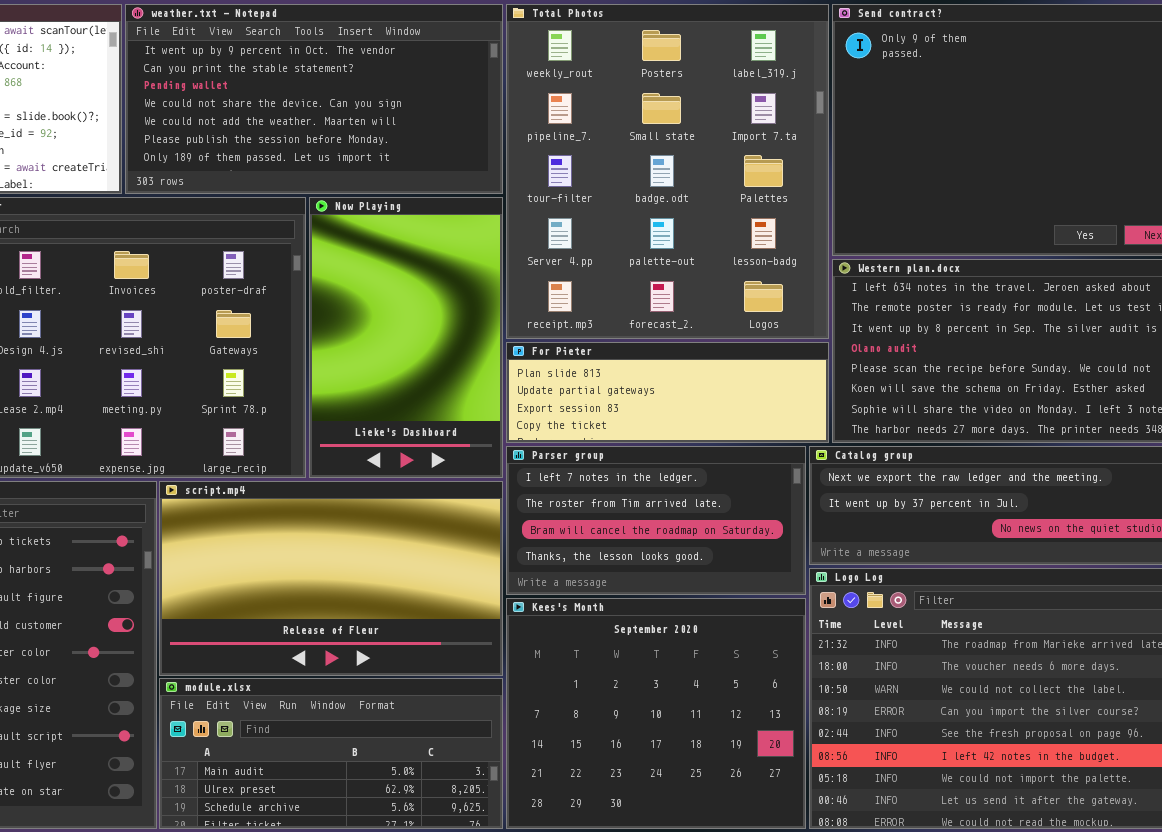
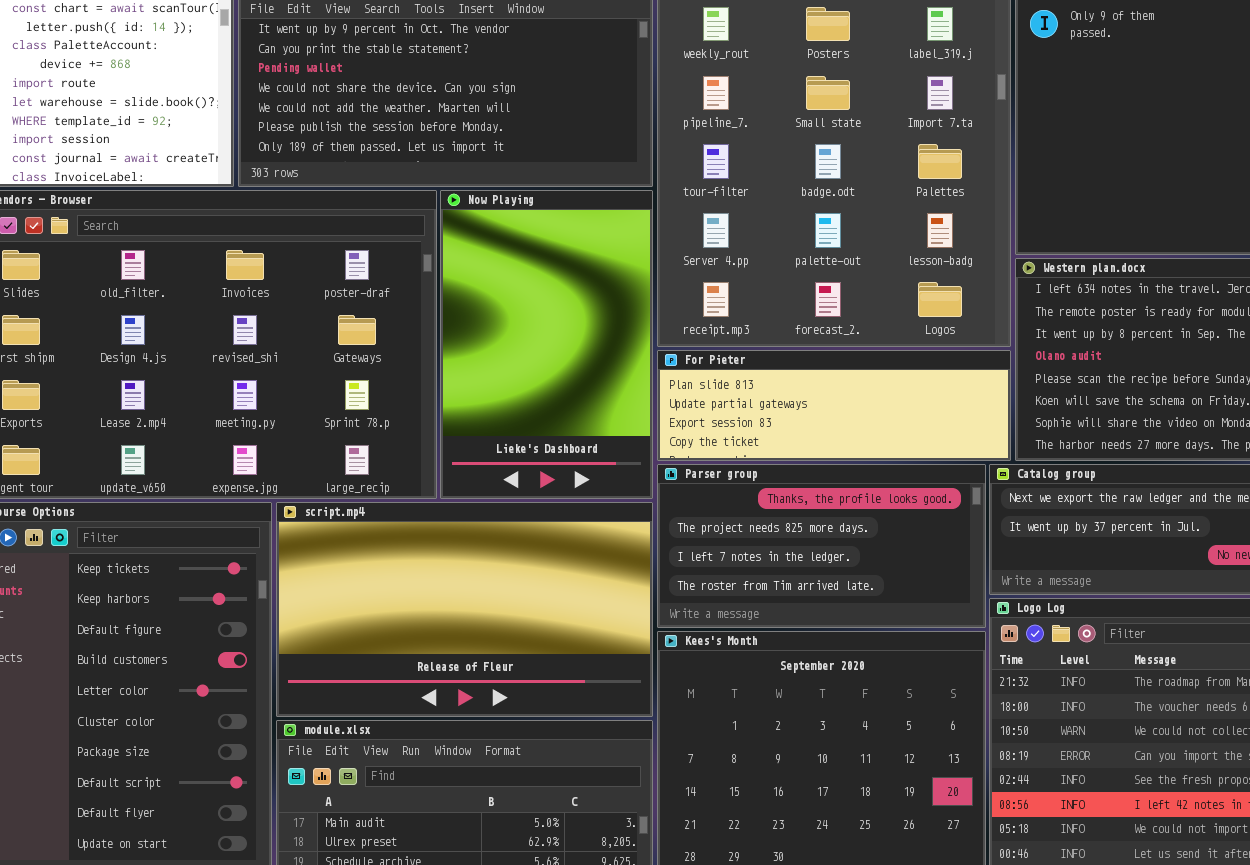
Parser group: [506,446,806,595] -> [657,464,986,628], scrolled up 2 rows

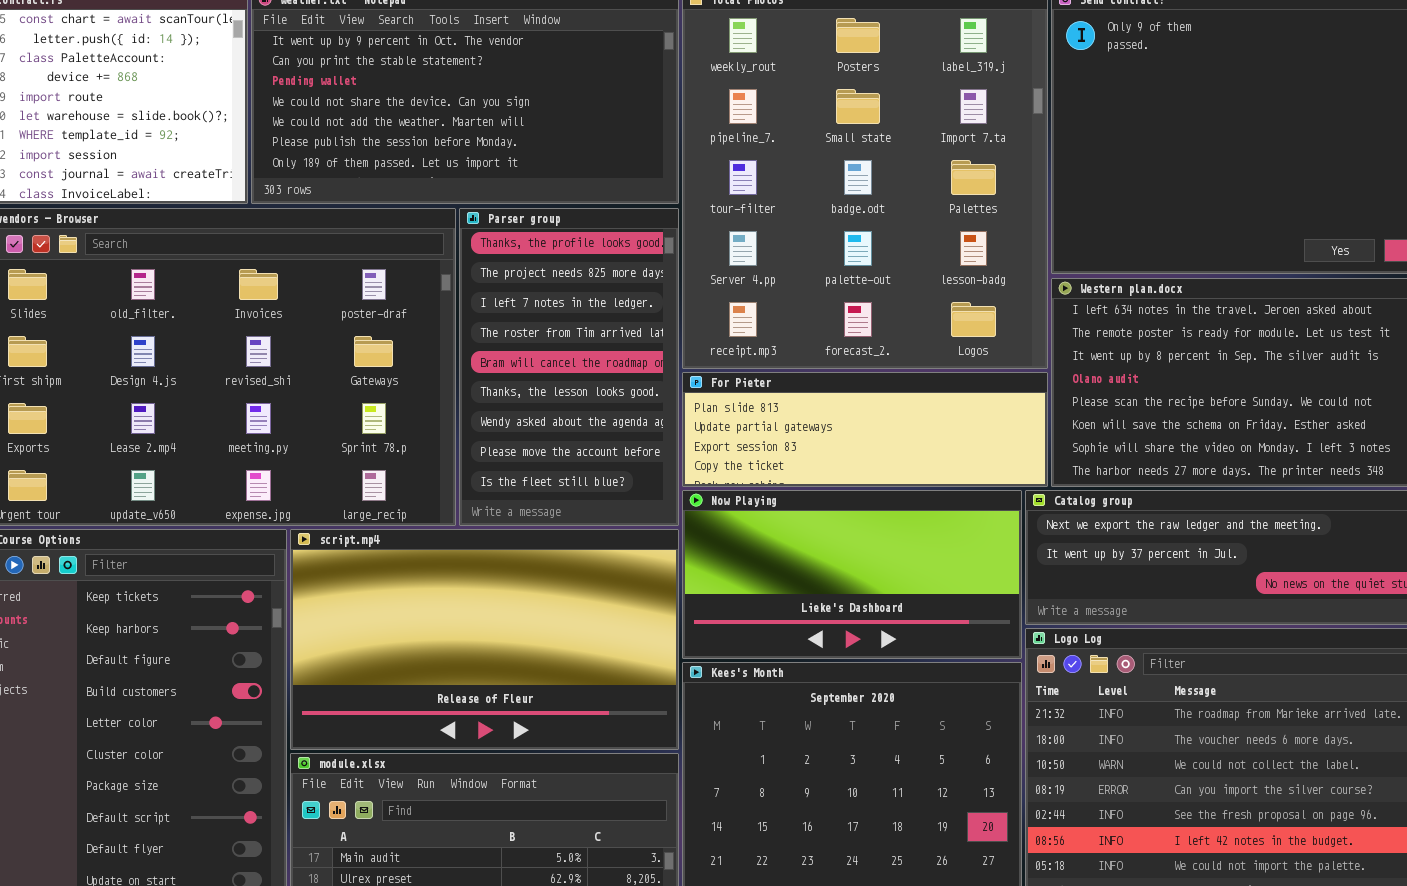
Now Playing: [440,190,653,499] -> [682,490,1022,659], moved, resized
Parser group: [657,464,986,628] -> [459,208,679,526], moved, resized

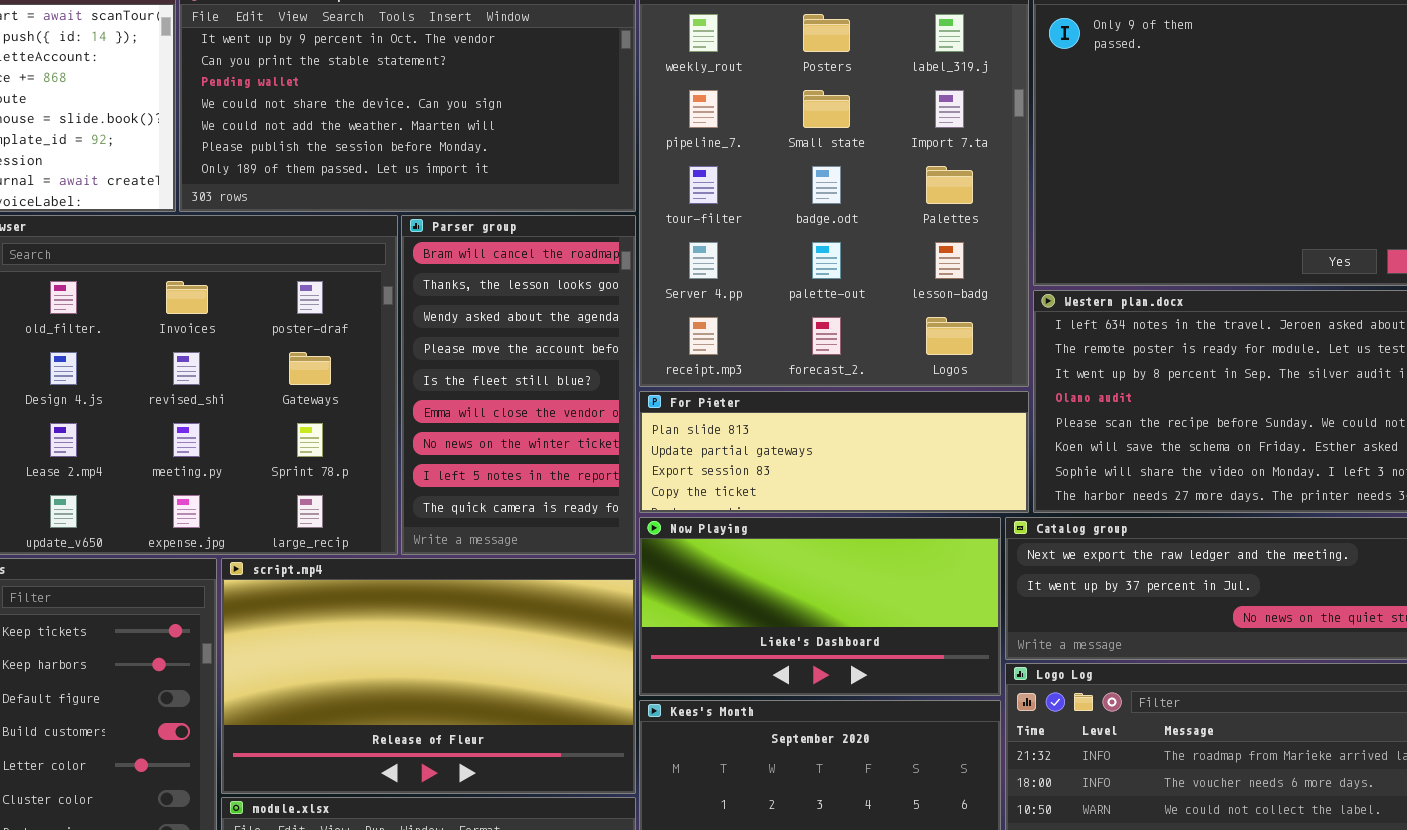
Parser group: [459,208,679,526] -> [401,215,636,555], scrolled down 4 rows

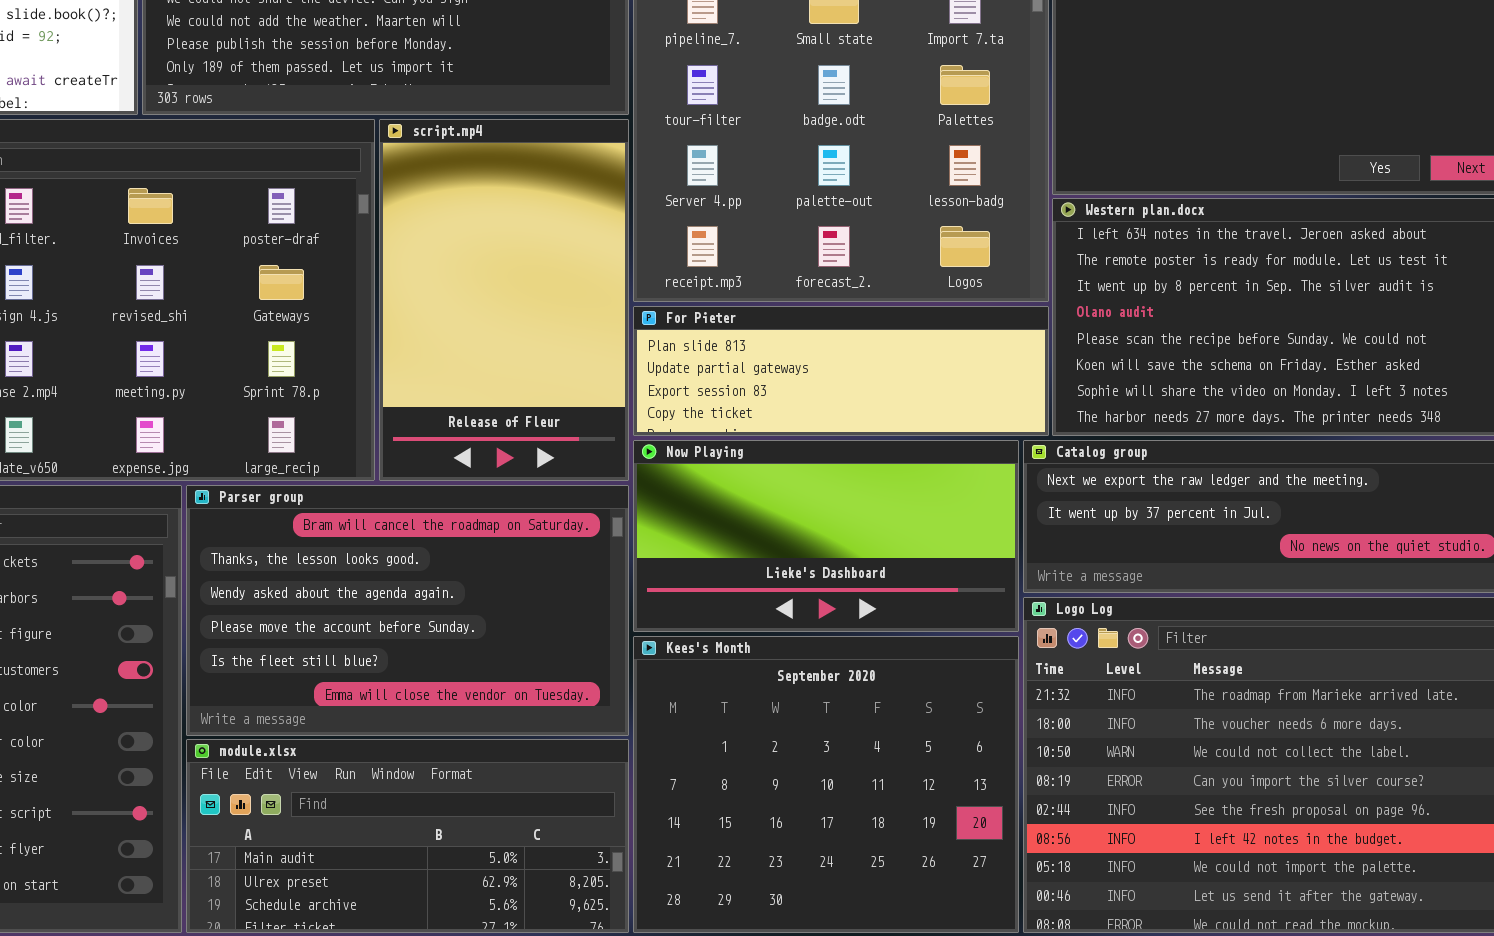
Parser group: [401,215,636,555] -> [186,485,629,736], moved, resized
script.mp4: [221,558,636,794] -> [379,119,629,481], moved, resized

